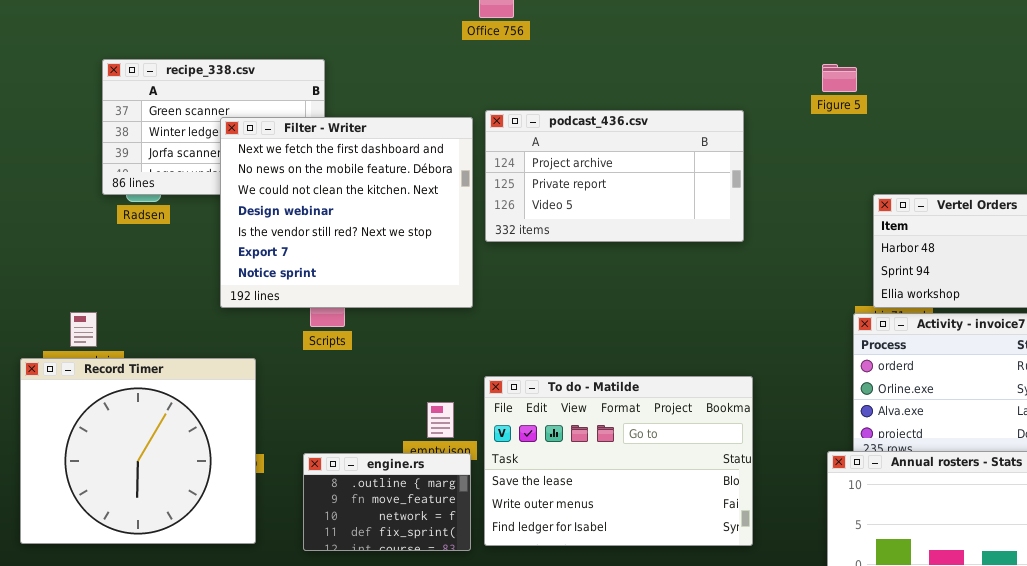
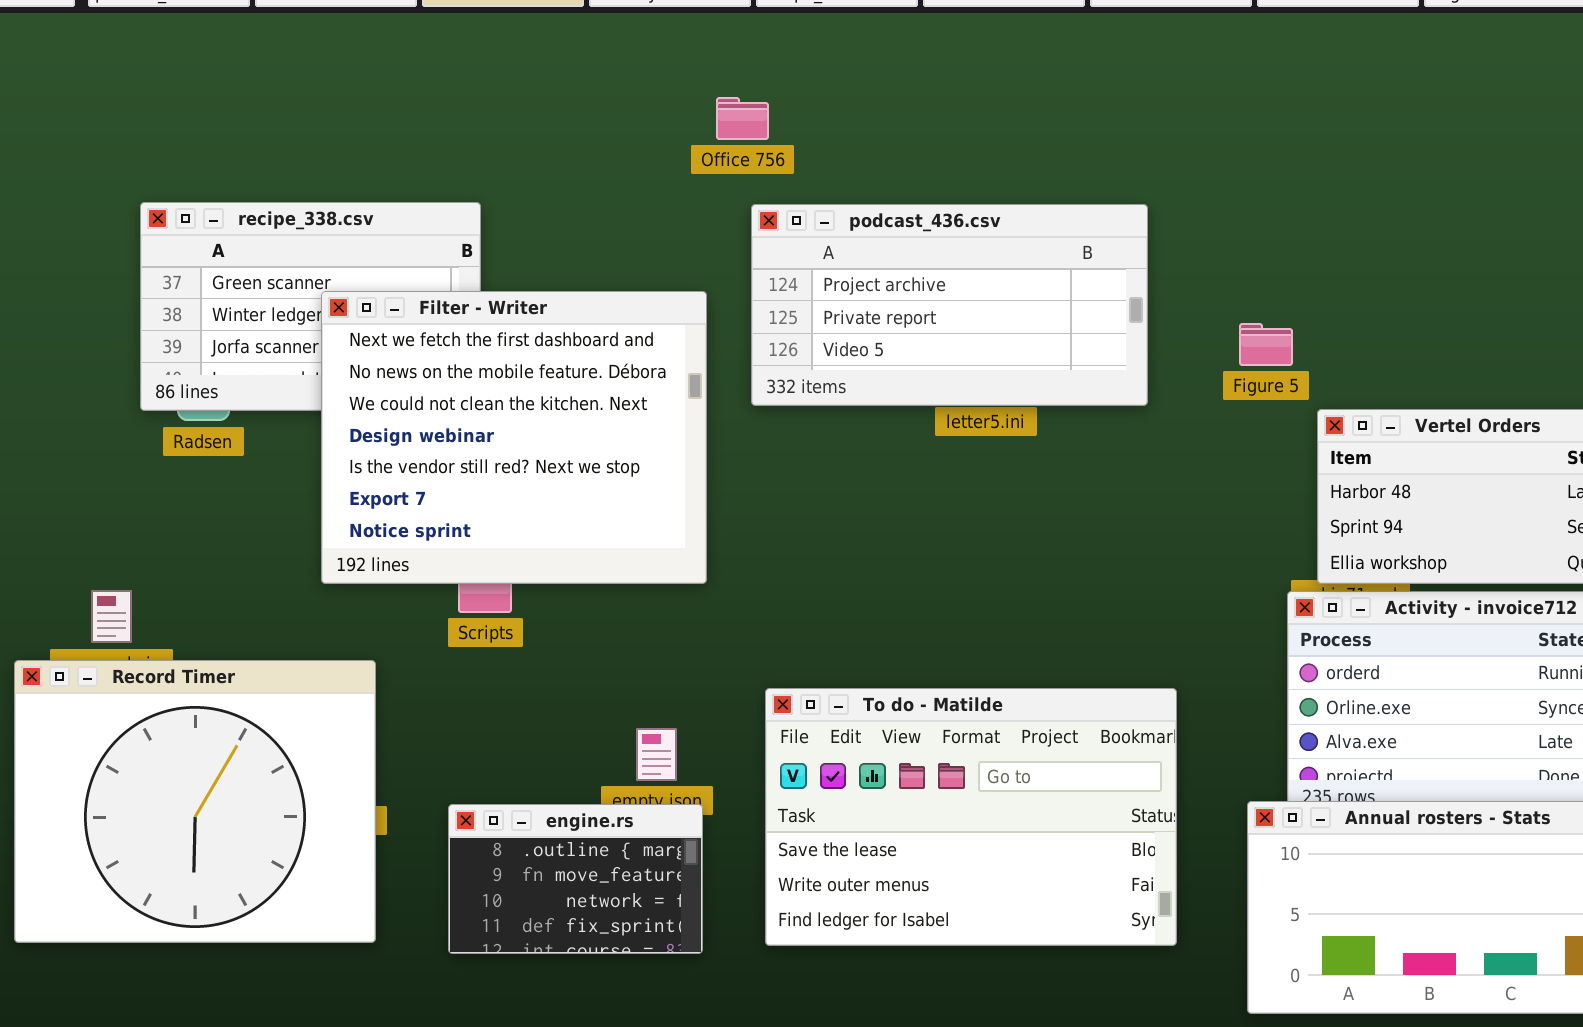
Figure 5: [822,64,857,92] -> [1239,323,1293,366], moved
podcast_436.csv: [485,110,744,242] -> [751,204,1148,406], moved
To do - Matilde: [484,376,753,546] -> [765,688,1177,946], moved

